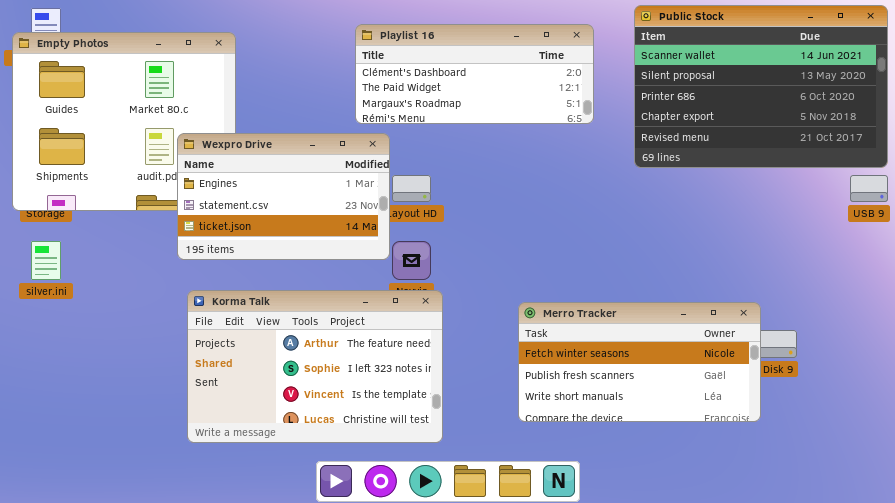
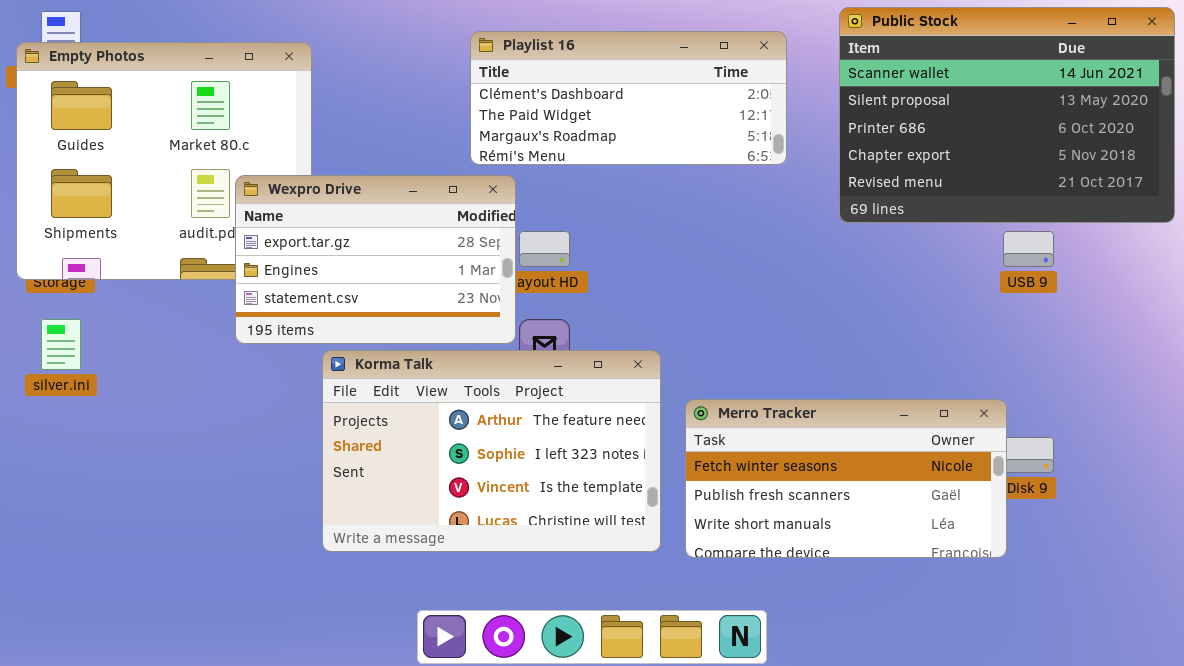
Wexpro Drive: [177,133,390,260] -> [235,175,516,344], scrolled up 1 row
USB 9: [850,175,888,202] -> [1003,231,1054,267], moved
Korma Talk: [187,290,443,443] -> [322,350,661,552], moved

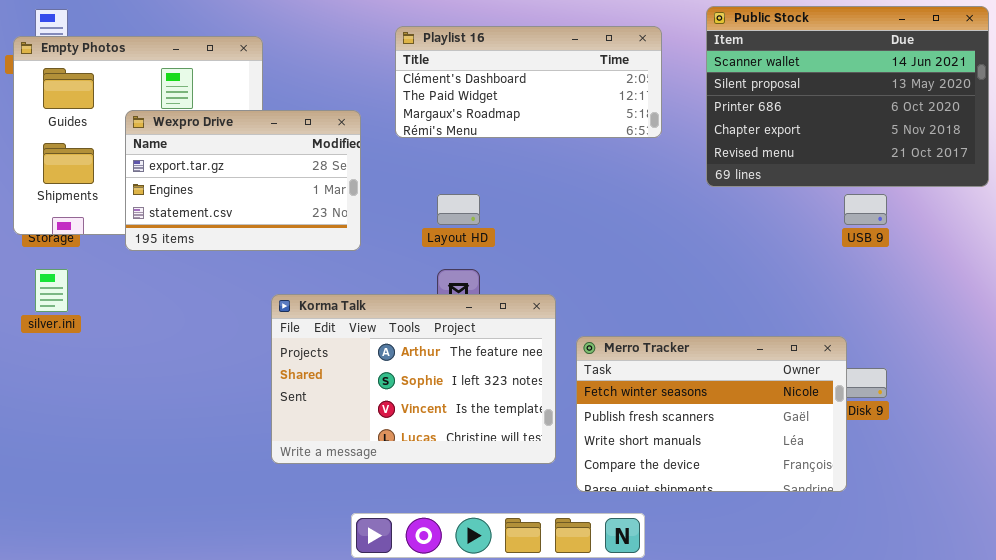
Wexpro Drive: [235,175,516,344] -> [125,110,361,251], moved
Merro Tracker: [685,399,1007,558] -> [576,336,847,492], resized

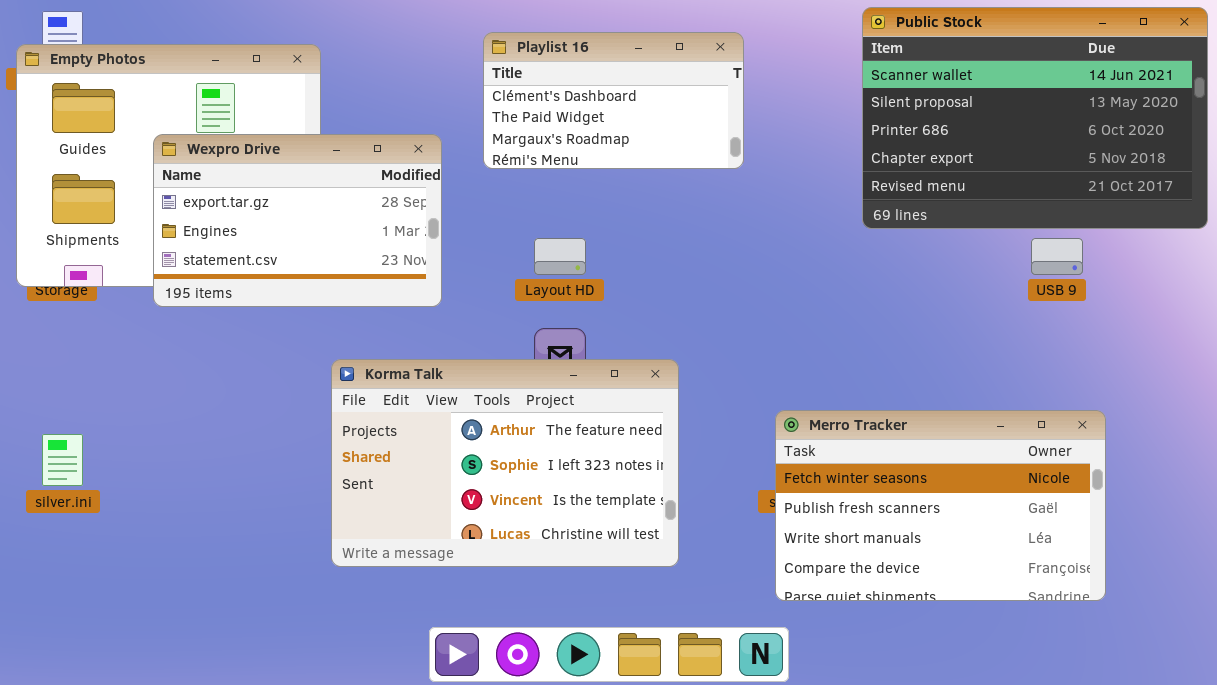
Playlist 16: [395,26,662,138] -> [483,32,744,169], resized
silver.ini: [35,269,68,312] -> [42,434,83,486], moved
Merro Tracker: [576,336,847,492] -> [775,410,1106,601], moved

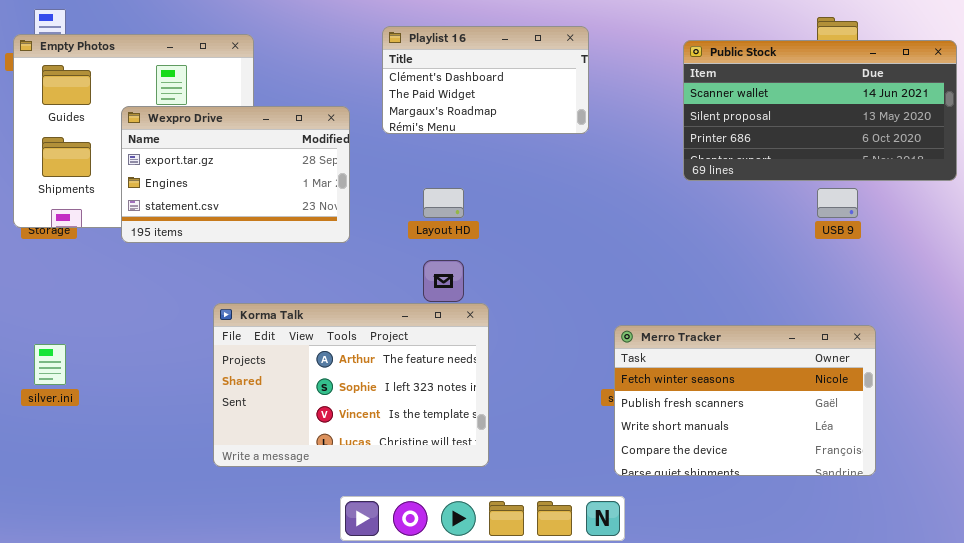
Public Stock: [862,7,1208,229] -> [683,40,957,181], resized
Korma Talk: [331,359,679,567] -> [213,303,489,467], moved

